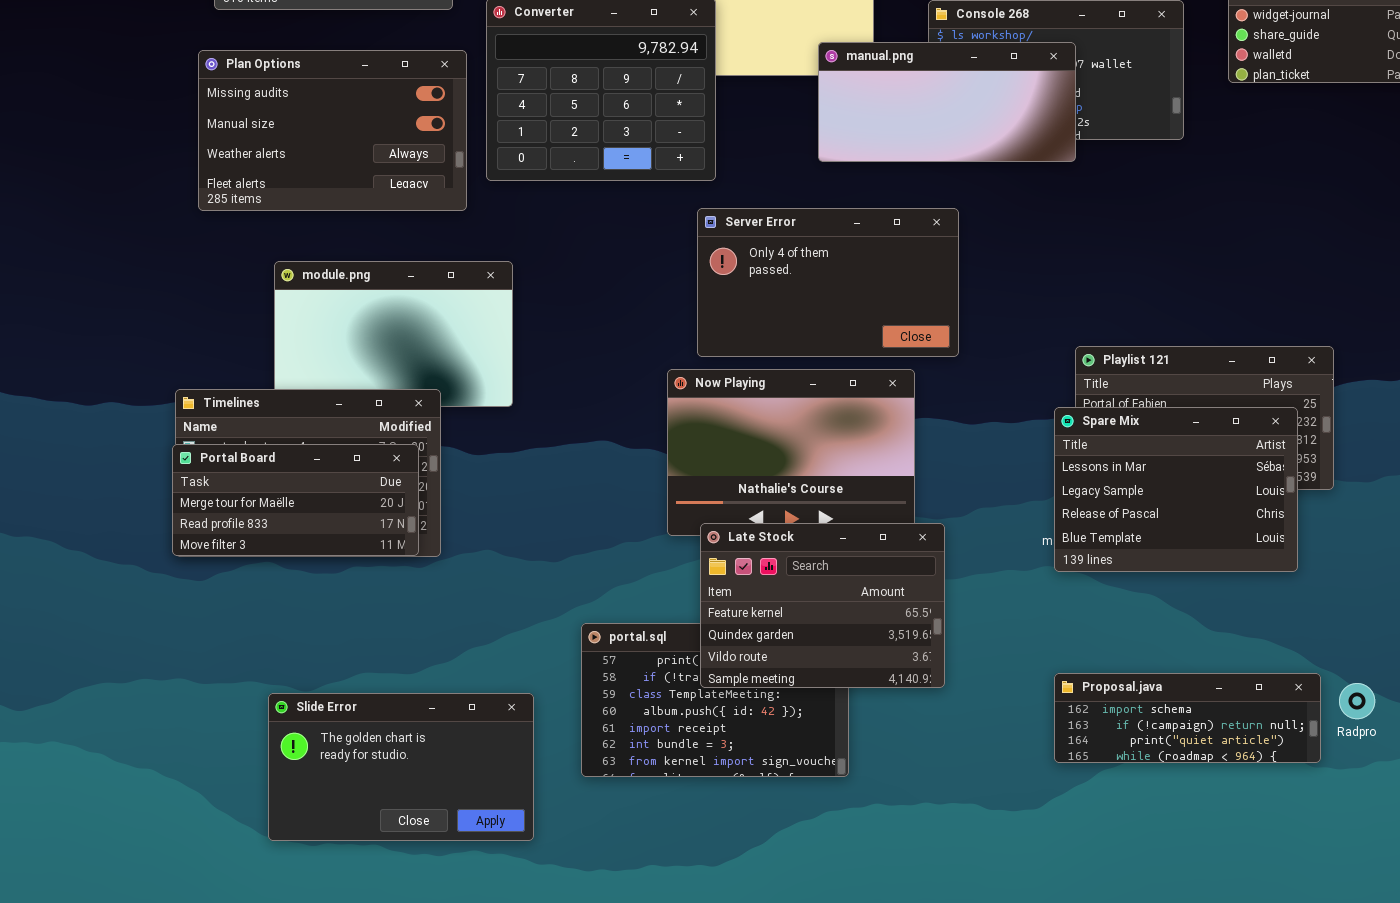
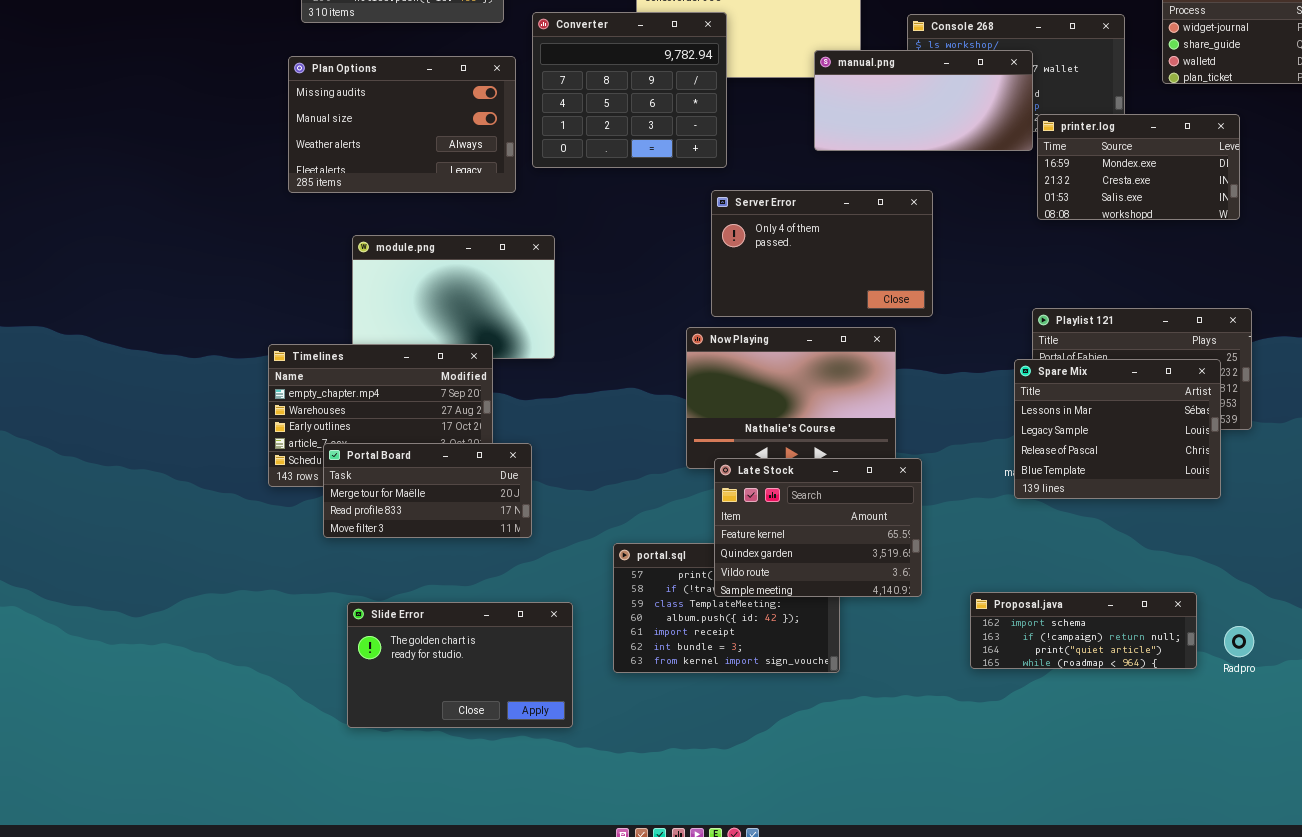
printer.log: none -> [1037,114,1240,220], opened
Portal Board: [172,444,419,556] -> [323,443,532,538], moved
Proposal.java: [1054,673,1321,763] -> [970,592,1197,669], moved
Radpro: [1339,683,1375,719] -> [1224,626,1254,657], moved

